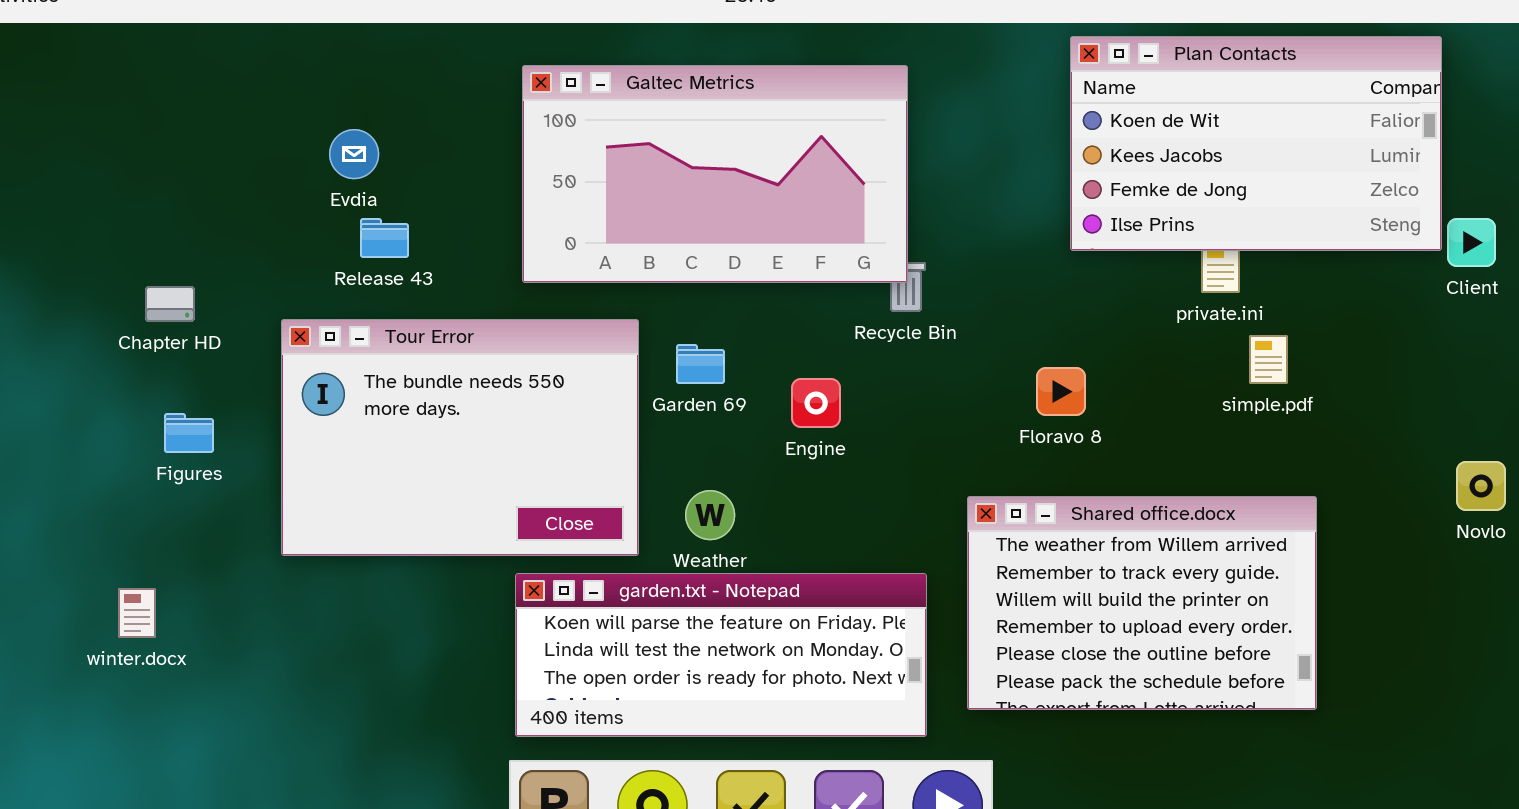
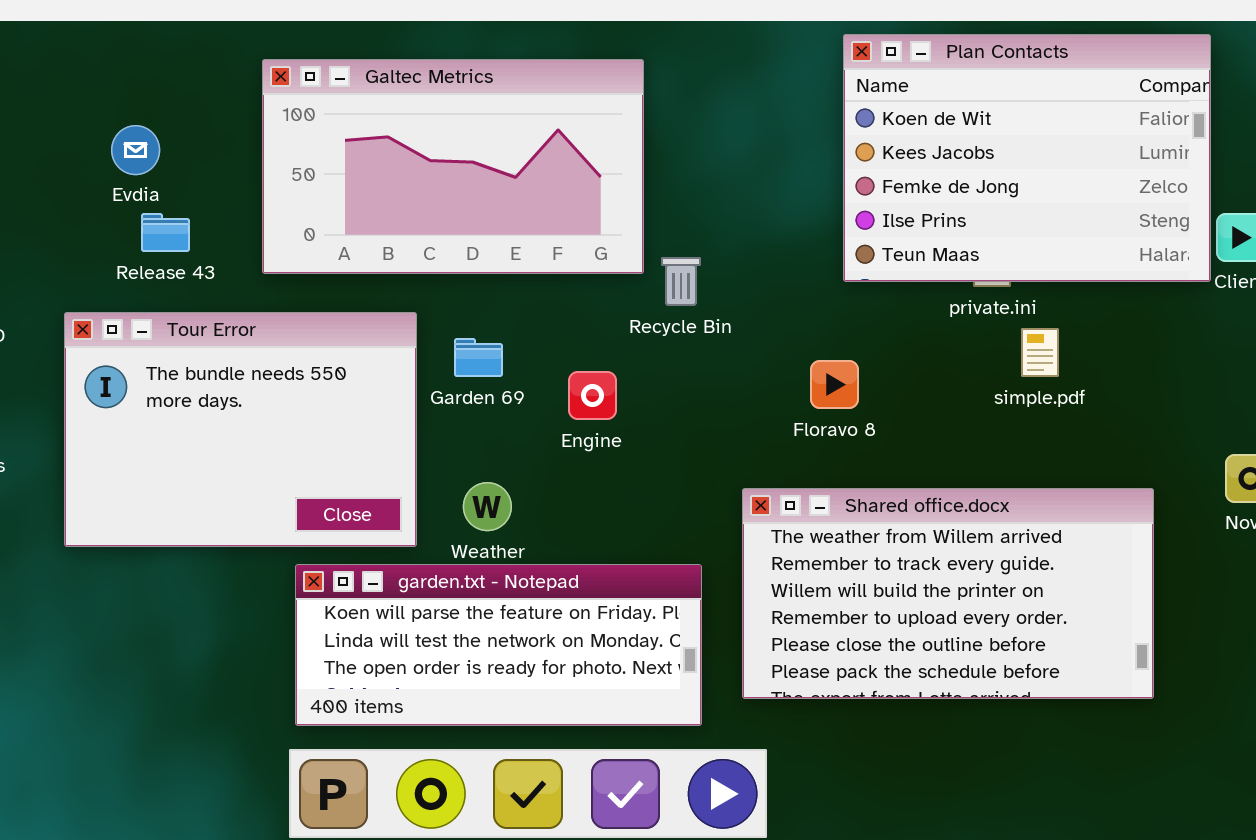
Plan Contacts: [1070,36,1442,251] -> [843,34,1211,282], resized
Galtec Metrics: [522,65,908,283] -> [262,59,644,274], moved
Shared office.docx: [967,496,1317,710] -> [742,488,1154,699], resized

